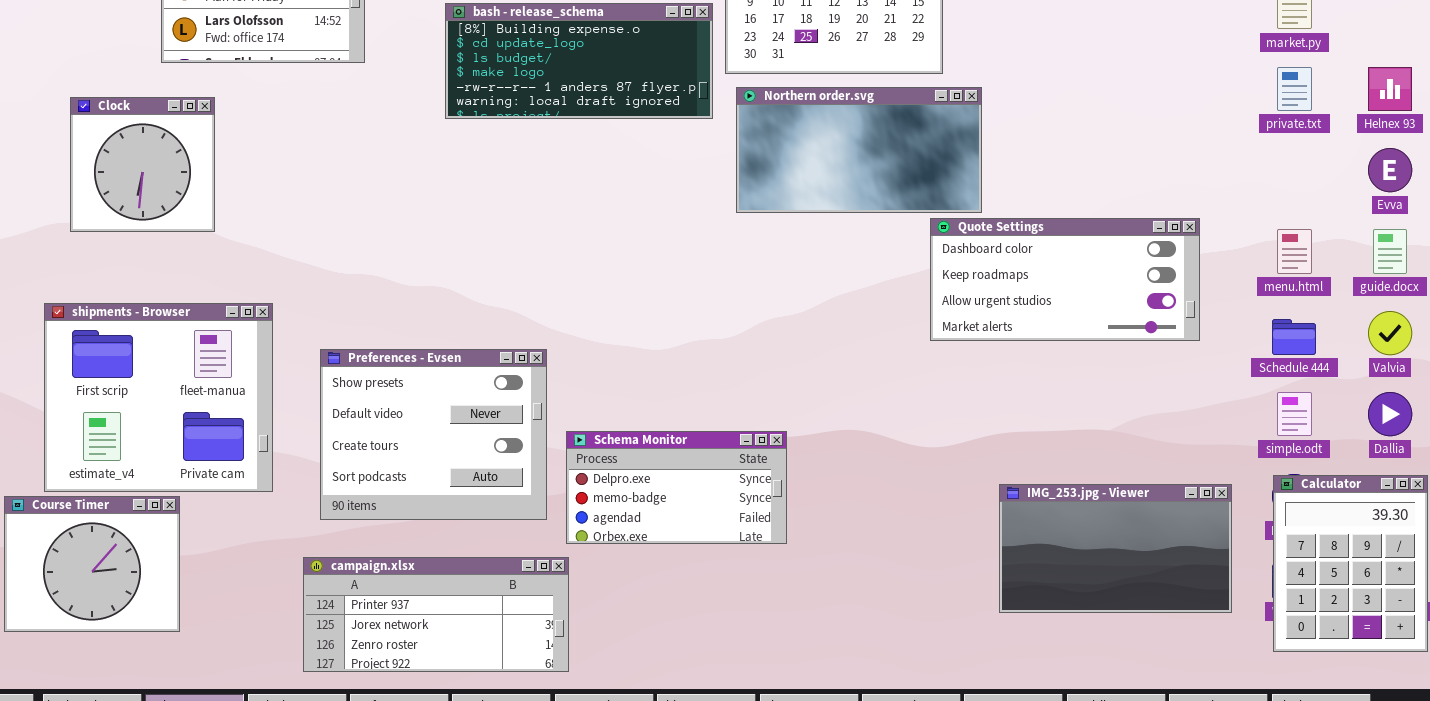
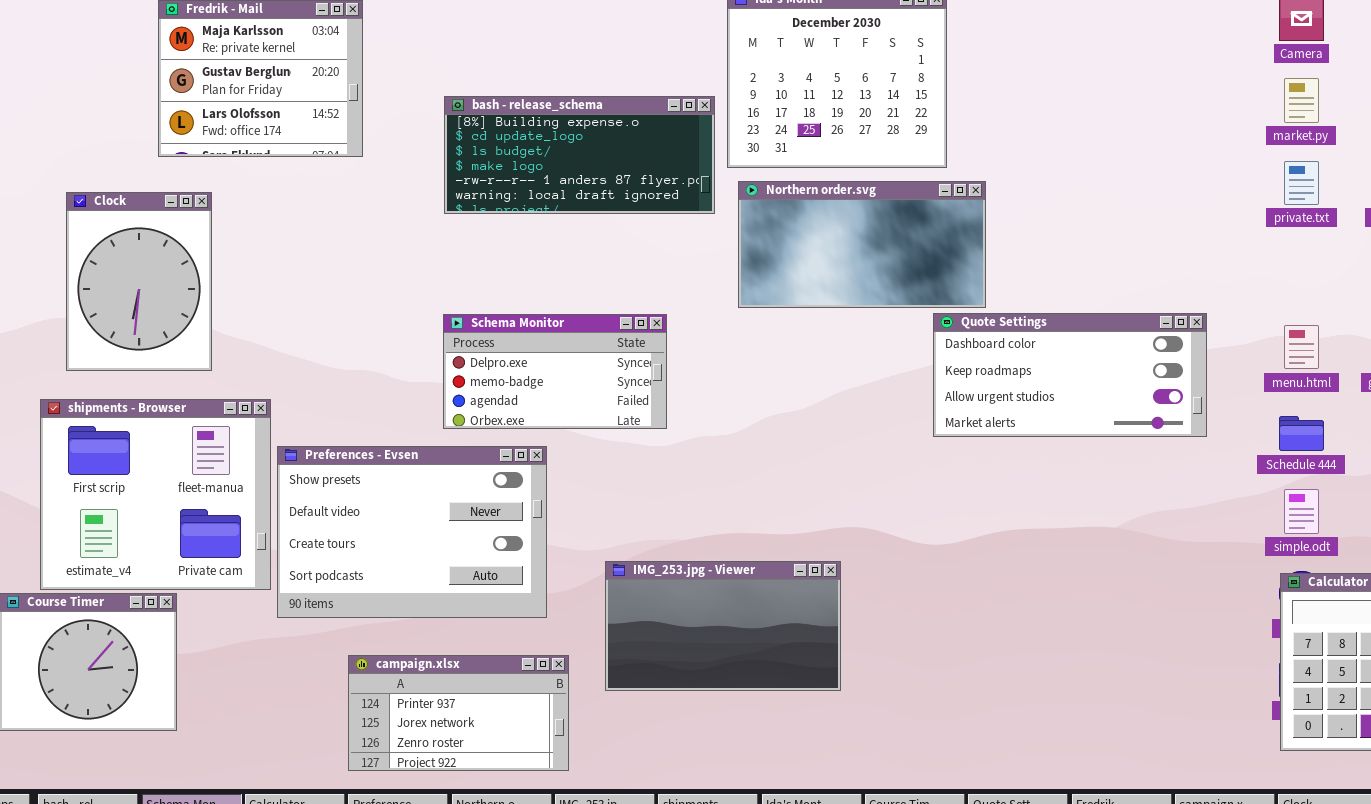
Clock: [70,97,215,232] -> [66,192,212,371], resized
Preferences - Evsen: [320,349,547,520] -> [277,446,547,618], resized
Schema Monitor: [566,431,787,544] -> [443,314,667,429], moved
IMG_253.jpg - Viewer: [999,484,1232,613] -> [605,561,841,691], moved
campaign.xlsx: [303,557,569,672] -> [348,655,569,771], resized

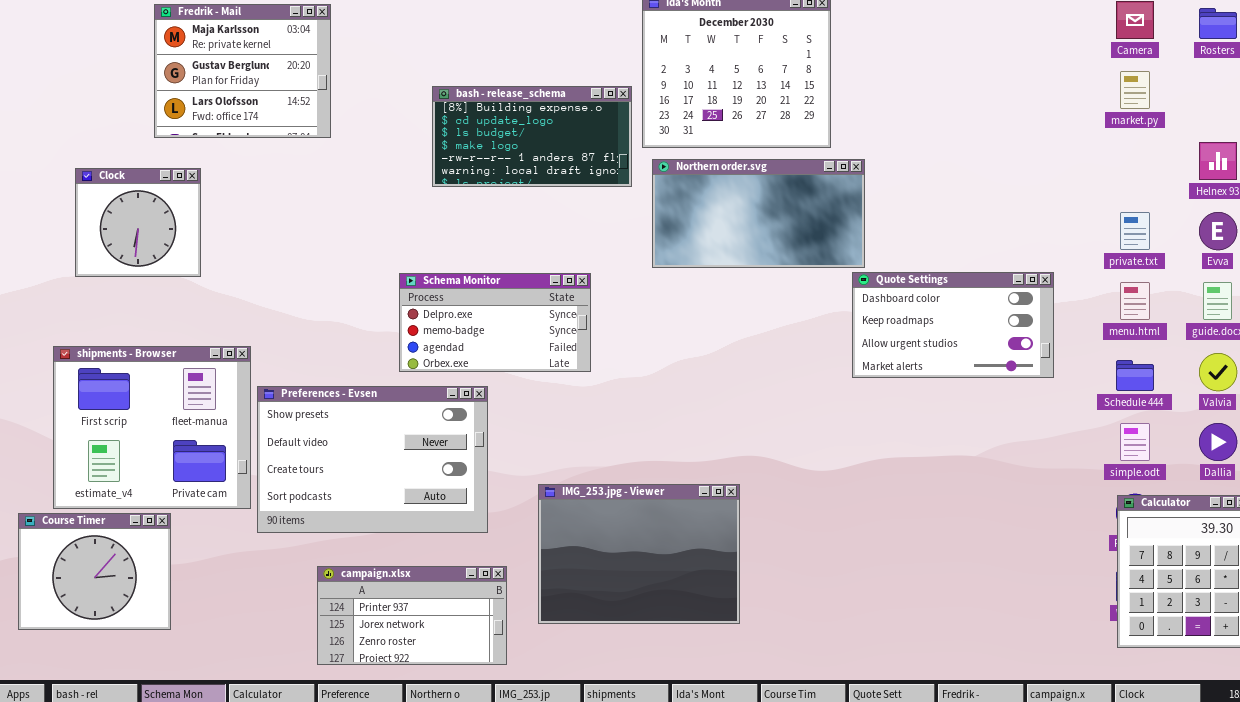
bash - release_schema: [444,96,715,214] -> [432,86,632,187], resized
private.txt: [1284,161,1319,205] -> [1120,212,1150,250], moved
Clock: [66,192,212,371] -> [75,168,201,277], resized
Quote Settings: [933,313,1207,437] -> [852,272,1054,378], resized
IMG_253.jpg - Viewer: [605,561,841,691] -> [538,484,740,624], resized

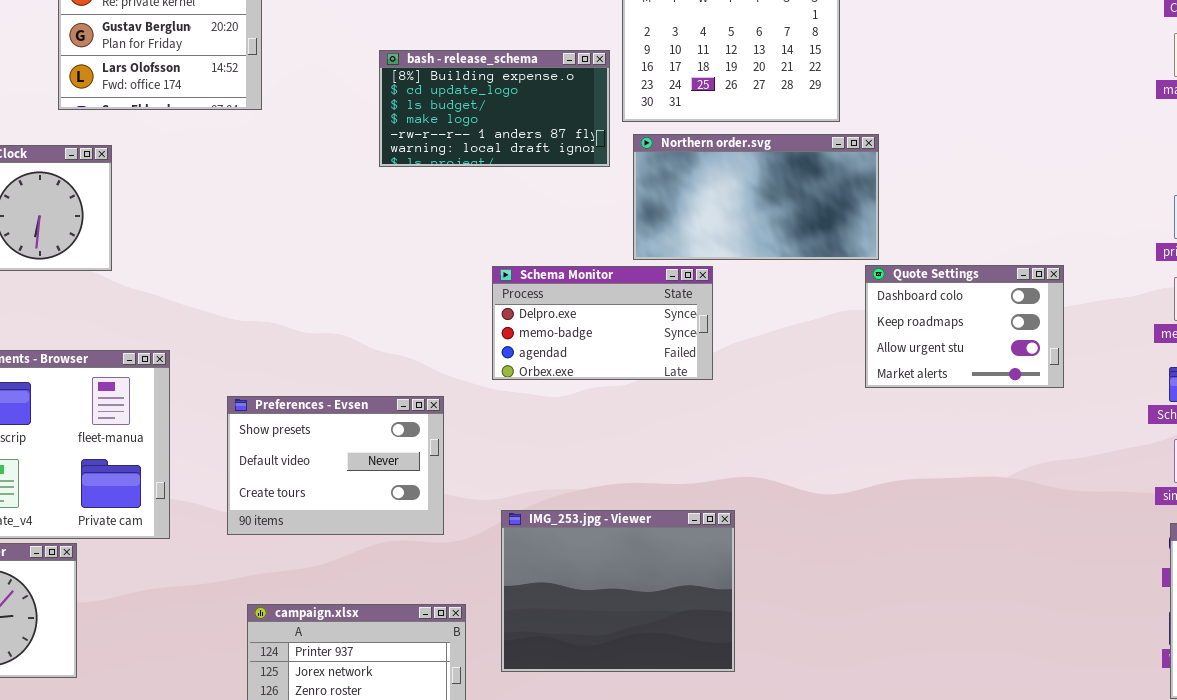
Quote Settings: [852,272,1054,378] -> [865,265,1064,388], resized
Schema Monitor: [399,273,591,372] -> [492,266,713,380], moved
Preferences - Evsen: [257,386,488,533] -> [227,396,444,535], resized

